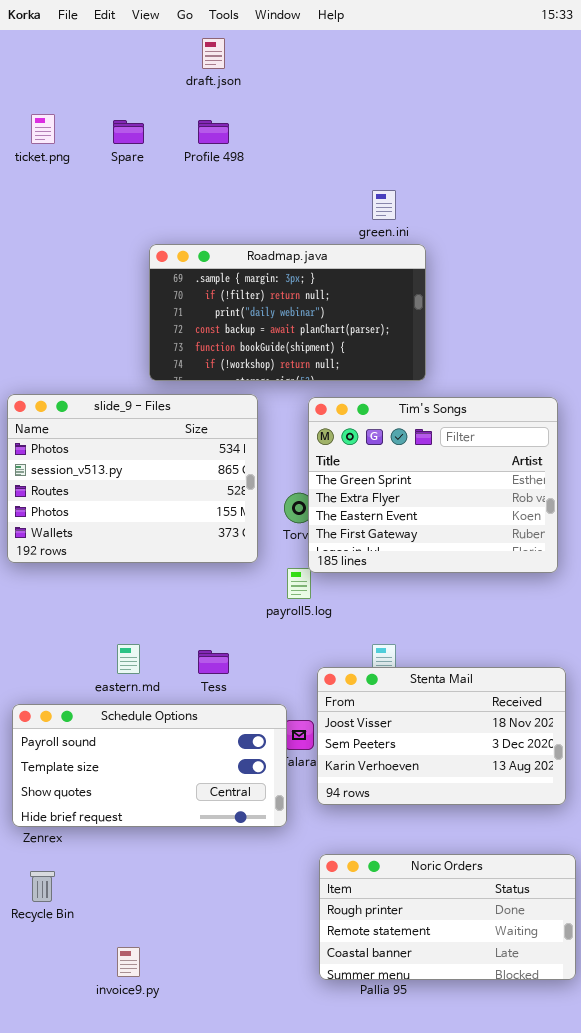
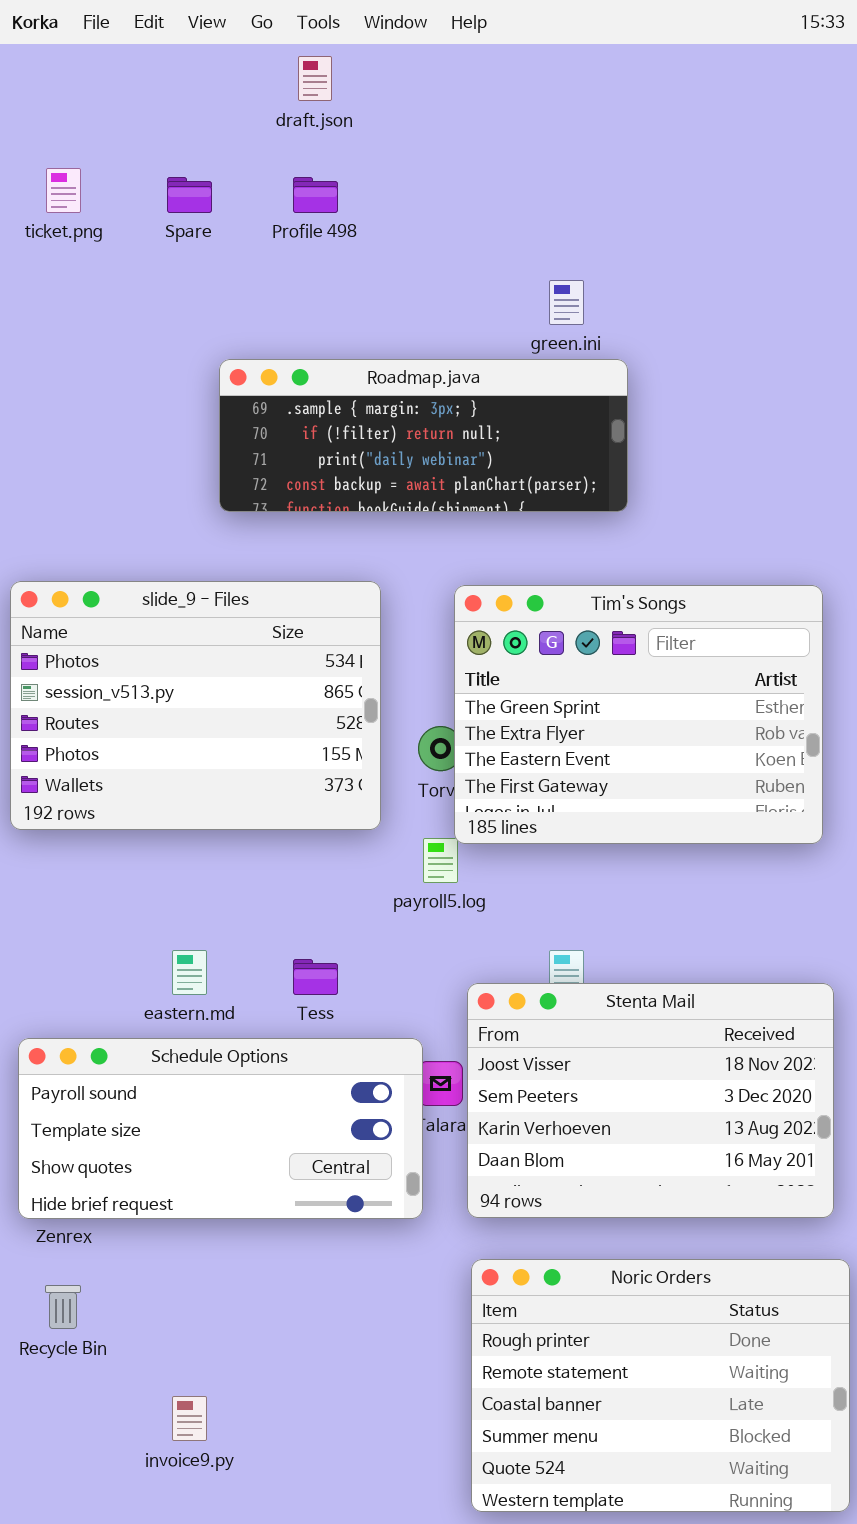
Roadmap.java: [149,244,426,381] -> [219,359,628,512], resized
Stenta Mail: [317,667,566,805] -> [467,983,834,1218], resized
Noric Orders: [319,854,576,980] -> [471,1259,850,1512], resized

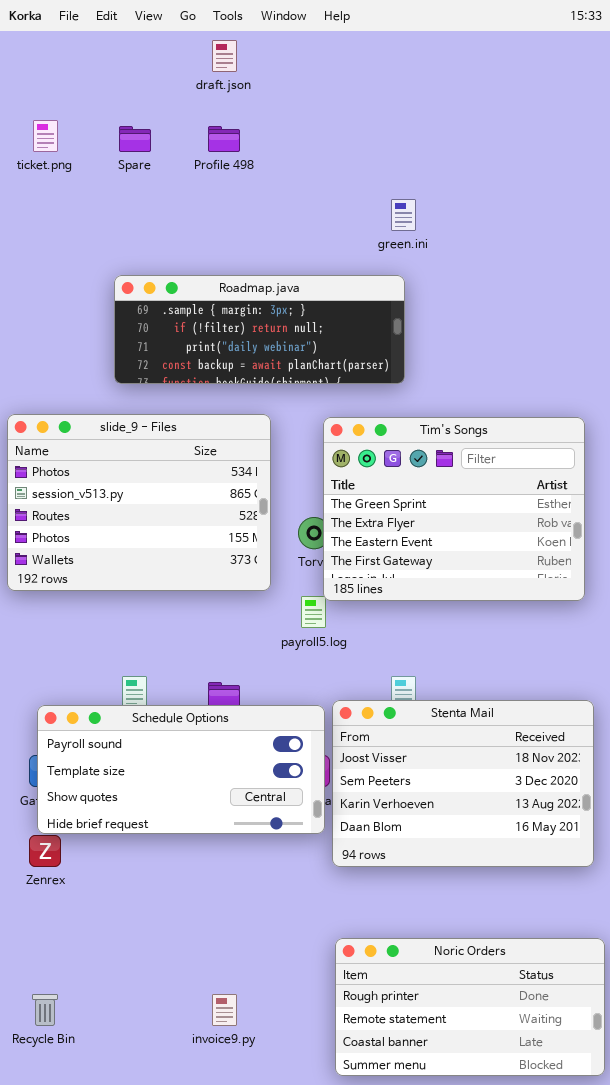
Roadmap.java: [219,359,628,512] -> [114,275,405,384], moved
Schedule Options: [18,1038,423,1219] -> [37,705,325,834], moved
Noric Orders: [471,1259,850,1512] -> [335,938,605,1076], resized
Recycle Bin: [45,1285,81,1329] -> [32,994,58,1026], moved
invoice9.py: [172,1396,207,1441] -> [212,994,237,1026], moved

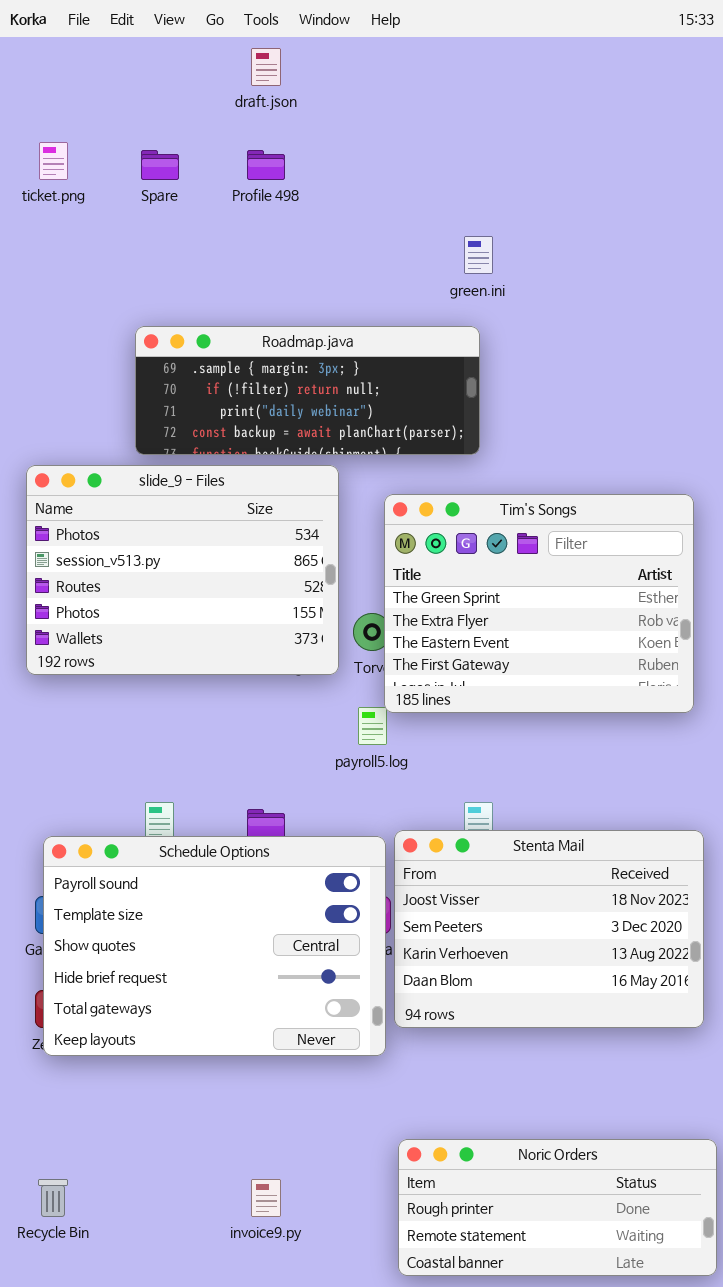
slide_9 - Files: [7,414,271,591] -> [26,465,339,675], moved
Schedule Options: [37,705,325,834] -> [43,836,386,1056], resized
Noric Orders: [335,938,605,1076] -> [398,1139,717,1276], resized

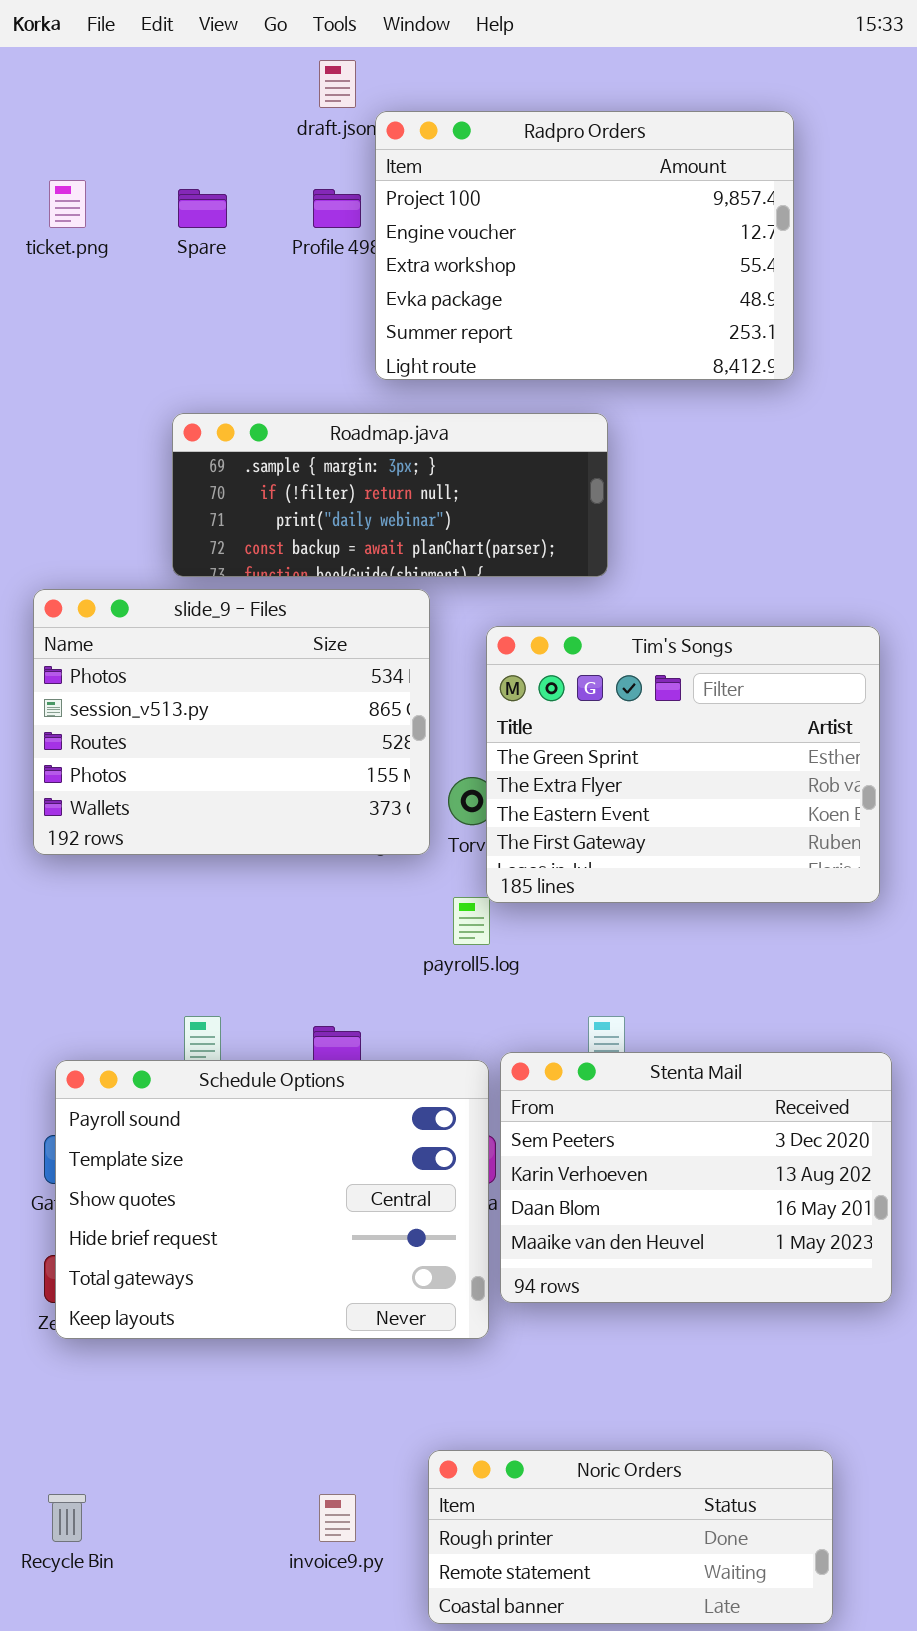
Radpro Orders: none -> [375,111,794,380], opened
Stenta Mail: [394,830,704,1028] -> [500,1052,892,1303], scrolled down 1 row
Noric Orders: [398,1139,717,1276] -> [428,1450,833,1624], moved

